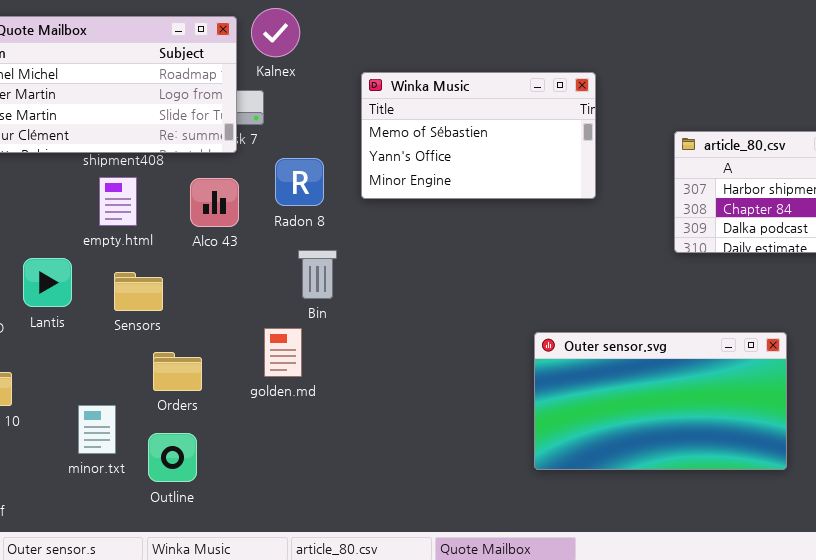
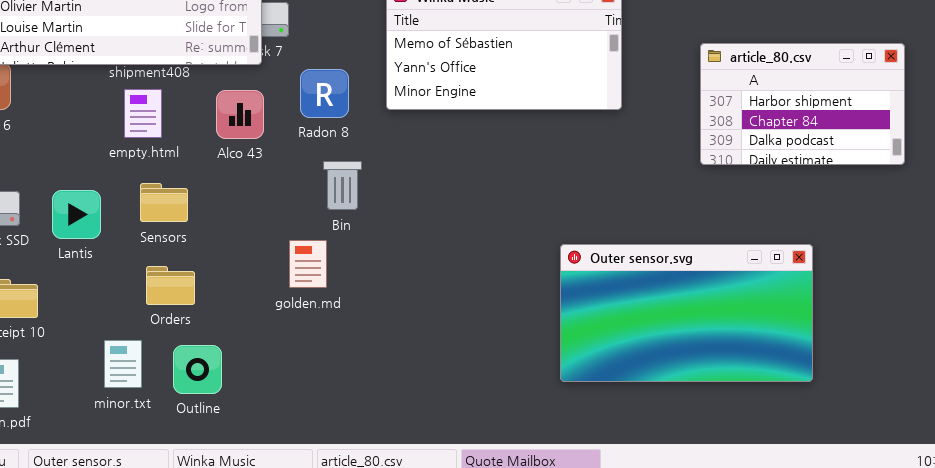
Lantis: [23,258,72,307] -> [52,190,101,239], moved
Orders: [153,352,202,391] -> [146,266,195,305], moved
minor.txt: [78,405,116,454] -> [104,340,142,388], moved

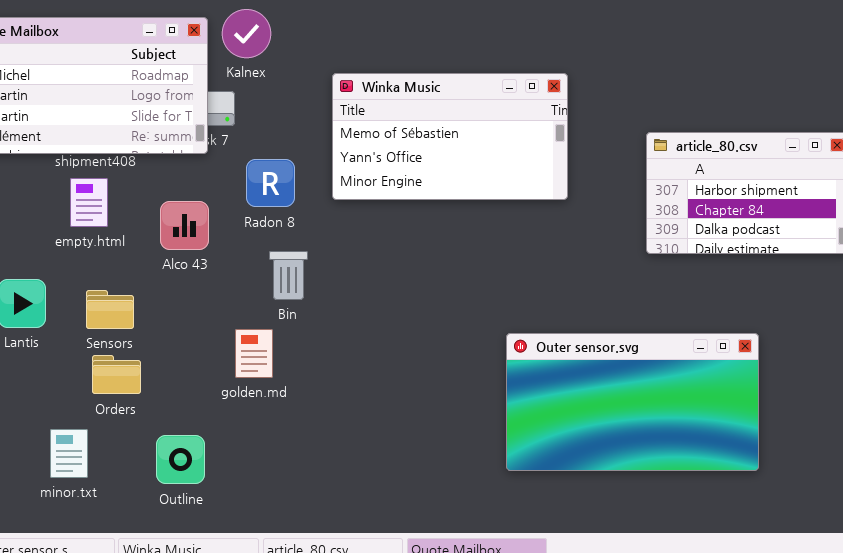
Alco 43: [216,90,264,139] -> [160,201,209,250], moved
Sensors: [140,183,188,222] -> [86,290,134,329], moved
Outline: [173,345,222,394] -> [156,435,205,484], moved

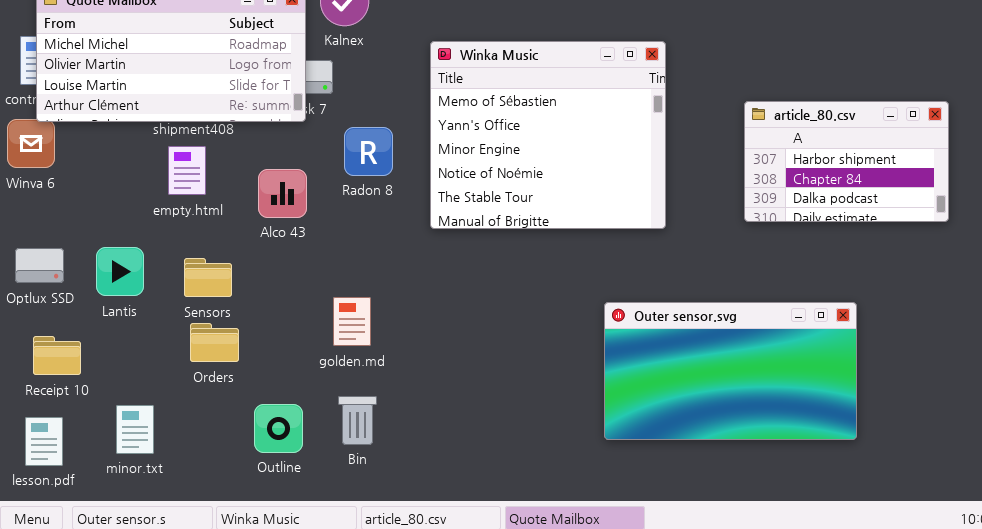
Winka Music: [332,73,568,200] -> [430,41,666,229], resized
Bin: [269,251,308,300] -> [338,396,377,445], moved
minor.txt: [50,429,88,478] -> [116,405,154,454], moved

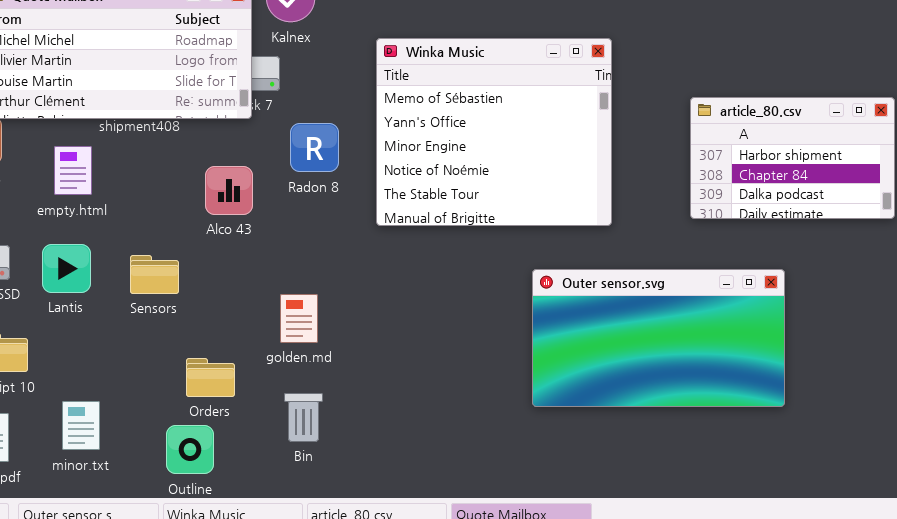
empty.html: [168,146,206,195] -> [54,146,92,195], moved
Outer sensor.svg: [604,302,857,440] -> [532,269,785,407], moved
Orders: [190,323,239,362] -> [186,358,235,397], moved
Outline: [254,404,303,453] -> [166,425,214,474], moved

